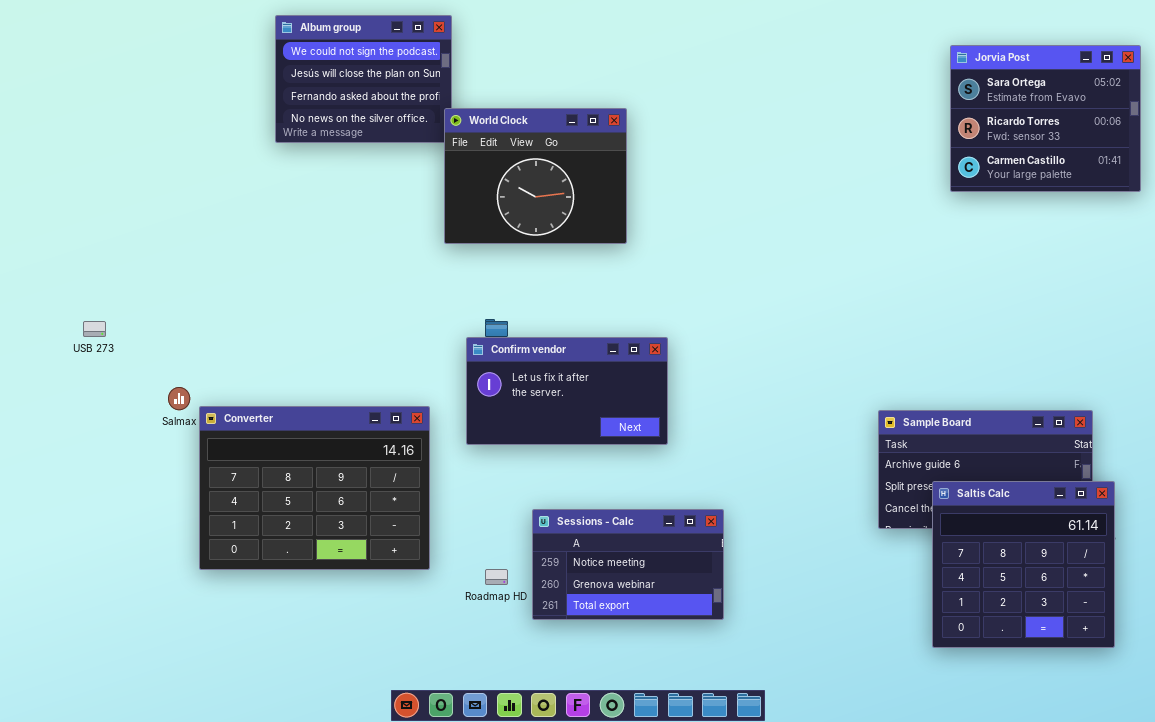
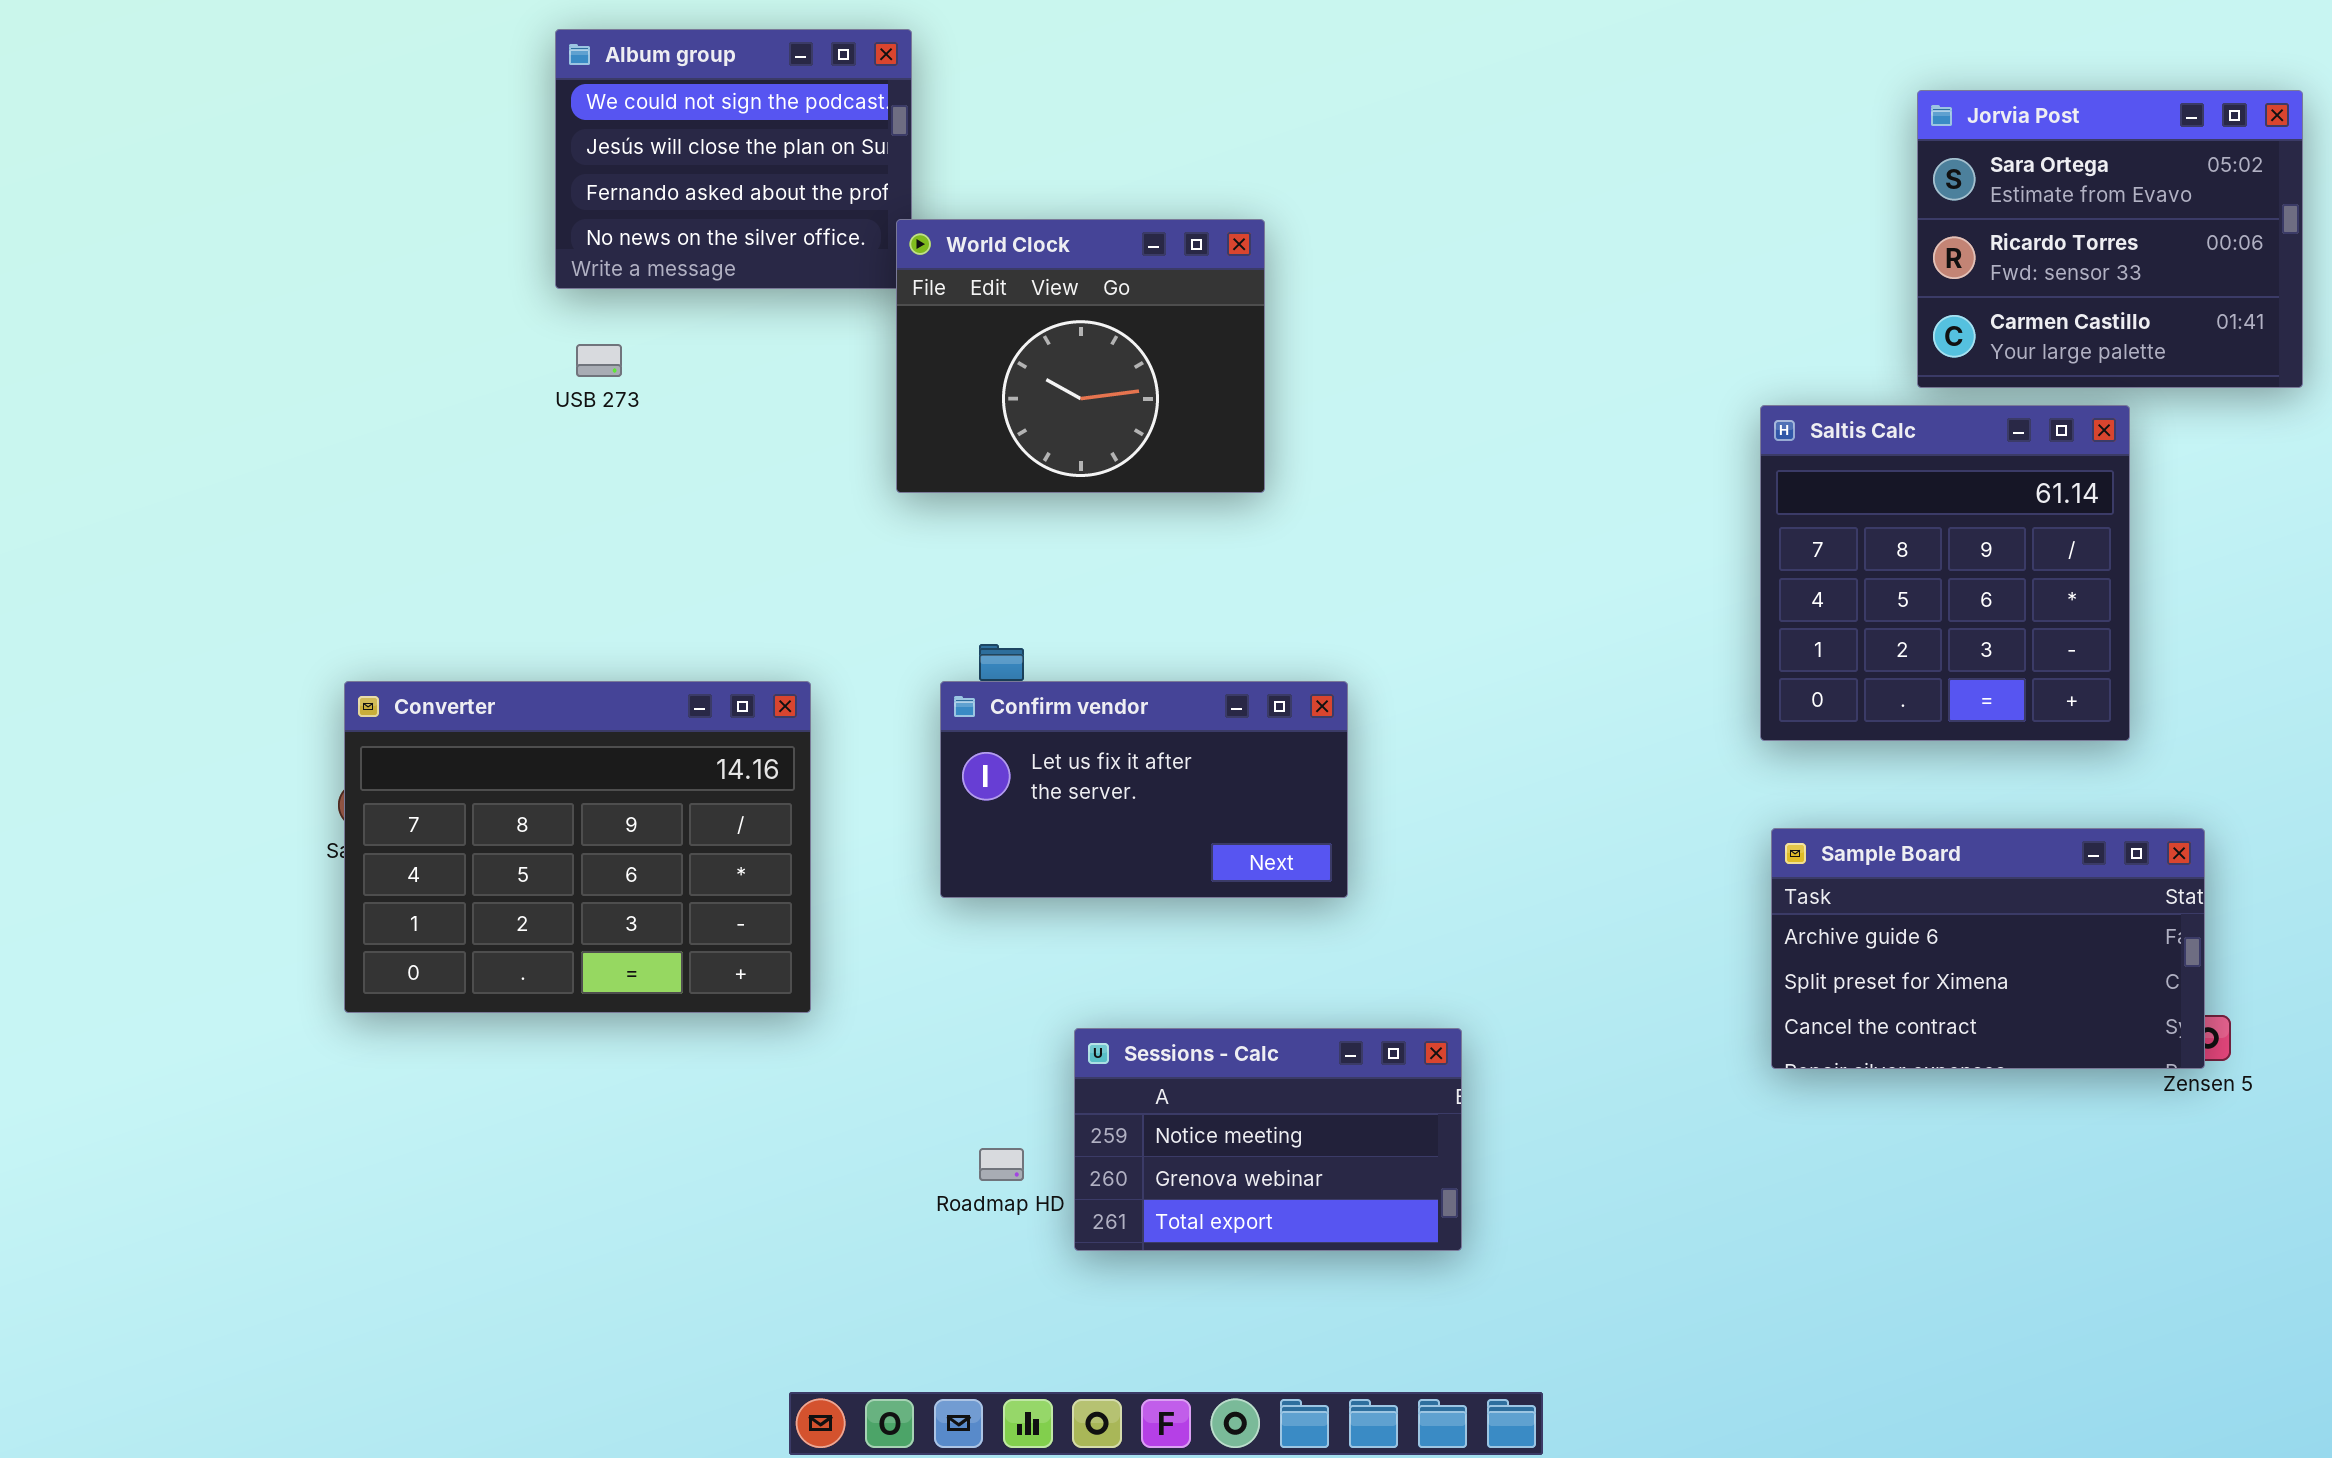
USB 273: [83,321,106,337] -> [576,344,622,377], moved
Converter: [199,406,430,570] -> [344,681,811,1013], moved
Saltis Calc: [932,481,1115,648] -> [1760,405,2130,741], moved

